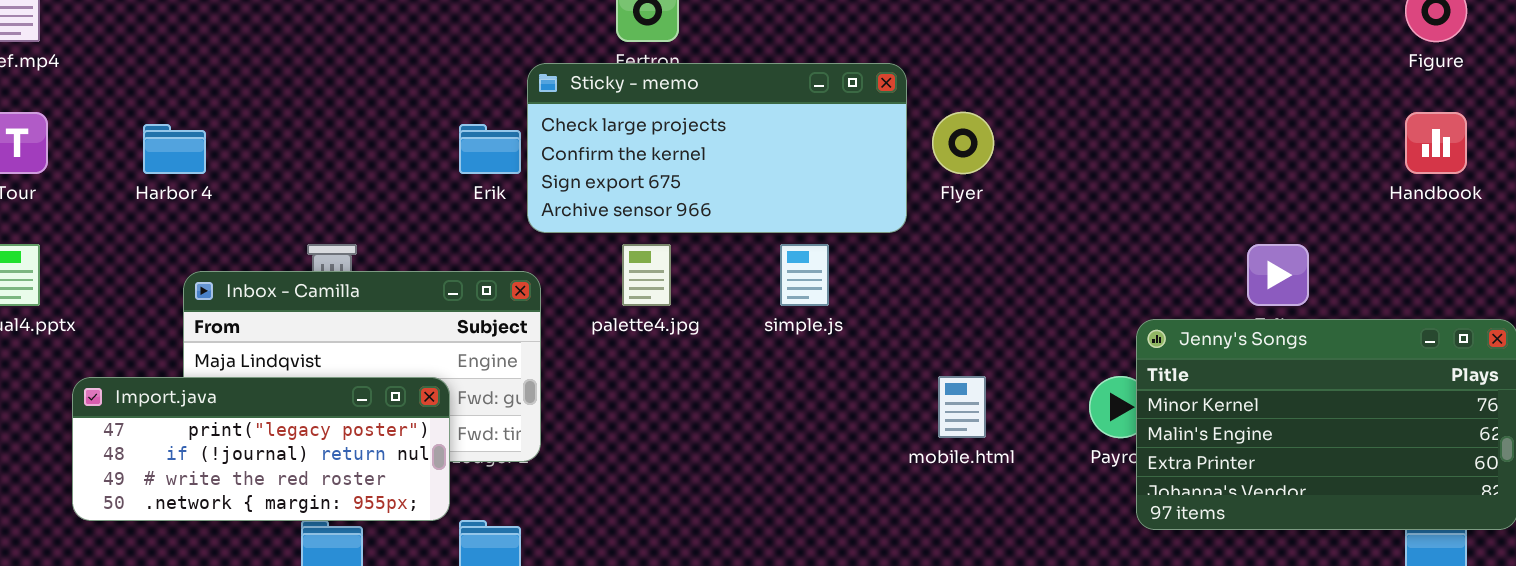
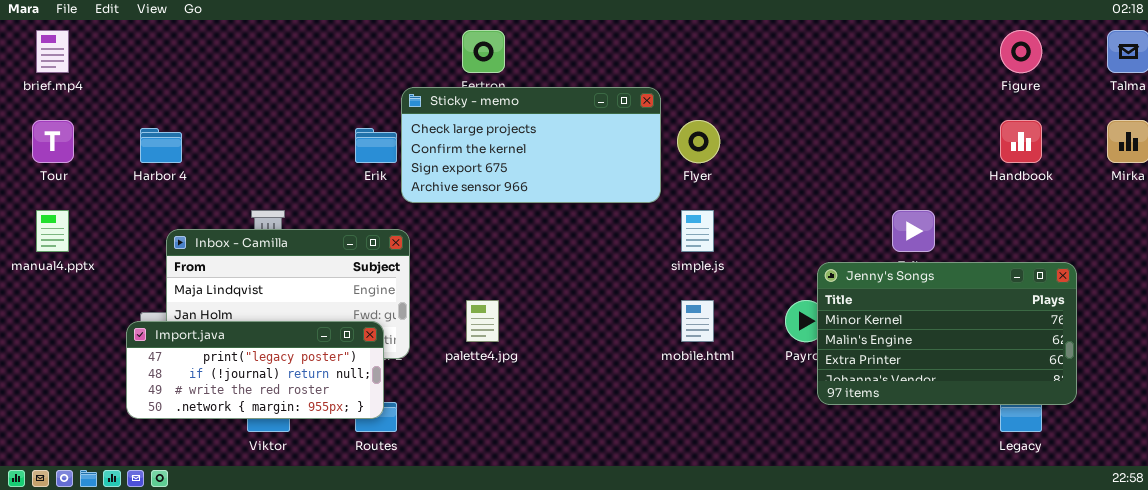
palette4.jpg: [622,244,671,306] -> [466,300,499,342], moved
simple.js: [780,244,829,306] -> [681,210,714,252], moved
Import.java: [72,377,450,521] -> [126,321,384,419], moved

